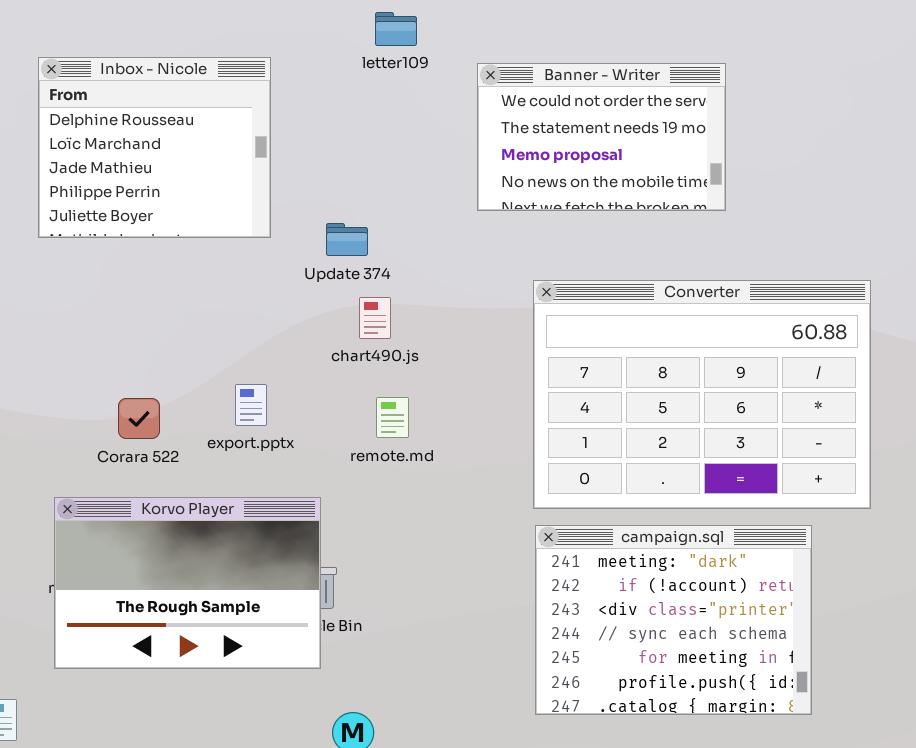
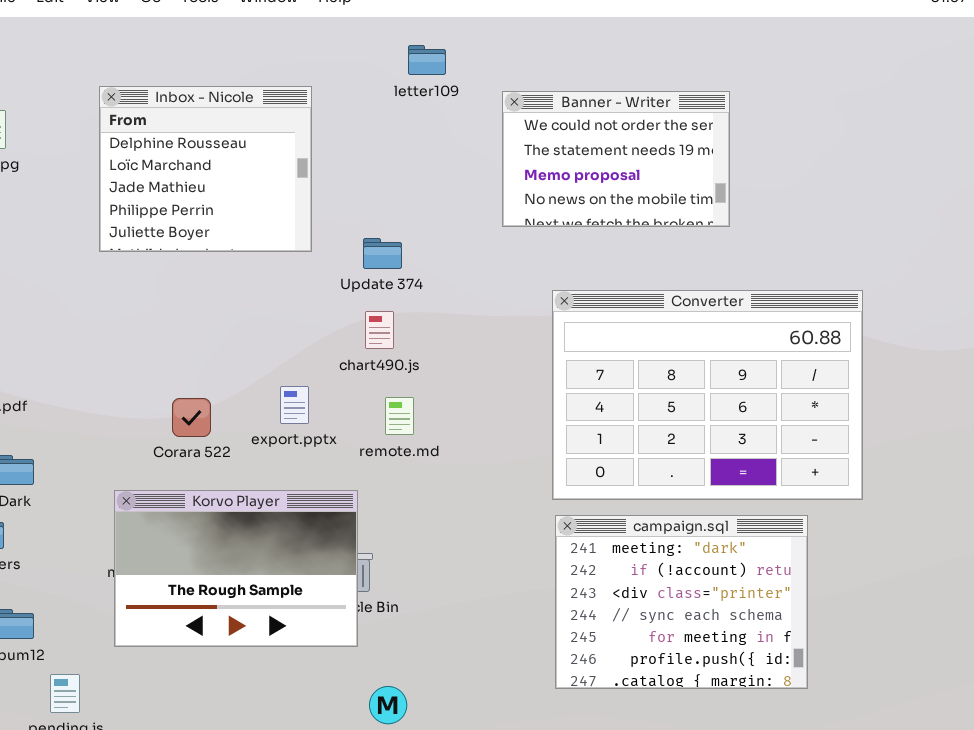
chart490.js: [359,297,391,339] -> [365,311,394,349], moved
remote.md: [376,397,409,438] -> [385,397,414,435], moved

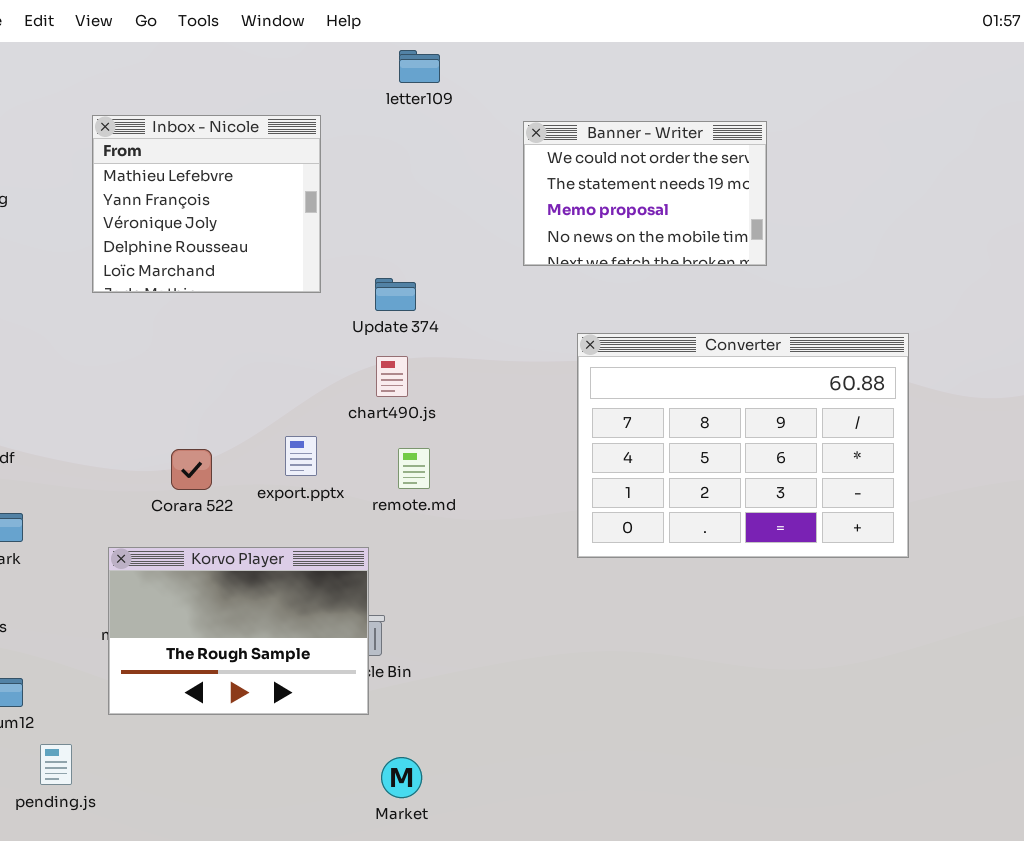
letter109: [408,45,446,75] -> [399,50,440,83], moved
Inbox - Nicole: [99,86,312,252] -> [92,115,321,293], scrolled up 3 rows
campaign.sql: [555,515,808,689] -> none, closed

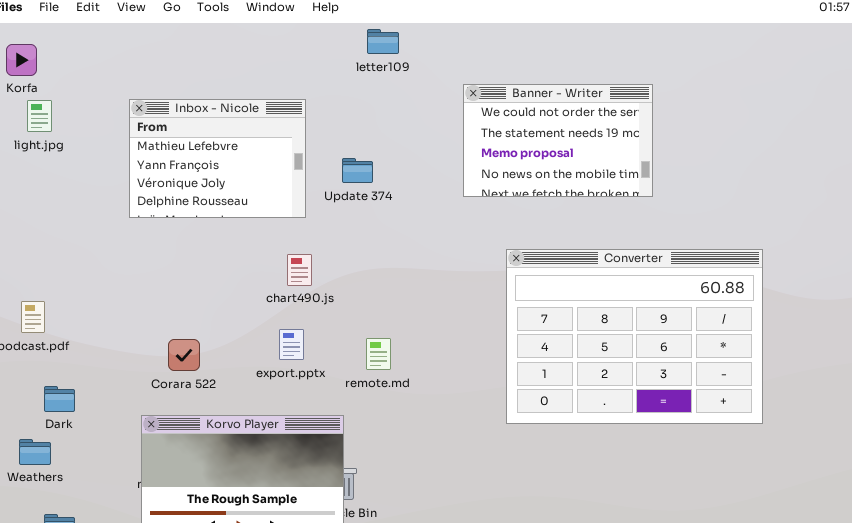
Inbox - Nicole: [92,115,321,293] -> [129,99,306,218], resized
Update 374: [375,278,416,311] -> [342,158,373,183], moved
chart490.js: [376,356,408,397] -> [287,254,312,286], moved
Corara 522: [171,449,212,490] -> [168,339,200,371], moved

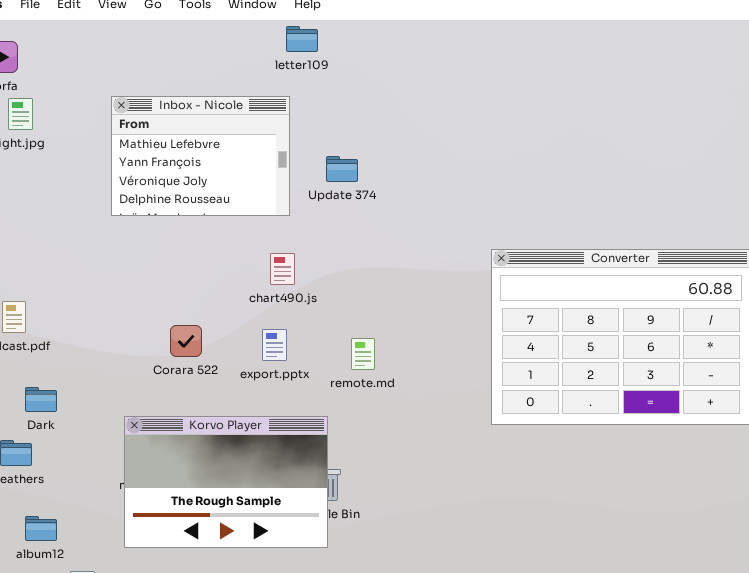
letter109: [367,29,399,54] -> [286,26,318,52], moved
Banner - Writer: [463,84,653,197] -> none, closed
Corara 522: [168,339,200,371] -> [170,325,202,357], moved

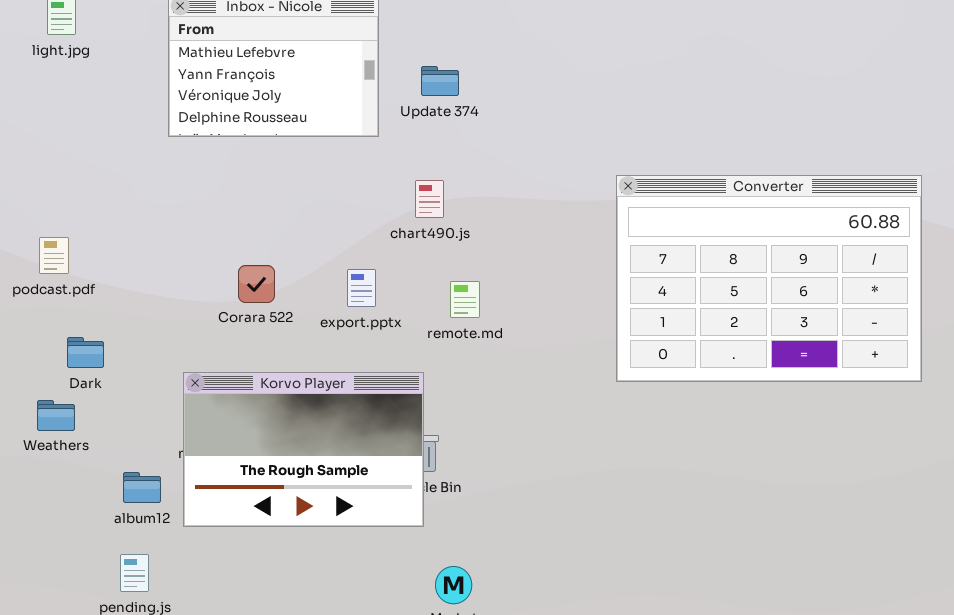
chart490.js: [270,253,295,285] -> [415,180,444,218], moved
album12: [25,516,57,541] -> [123,472,161,503], moved

